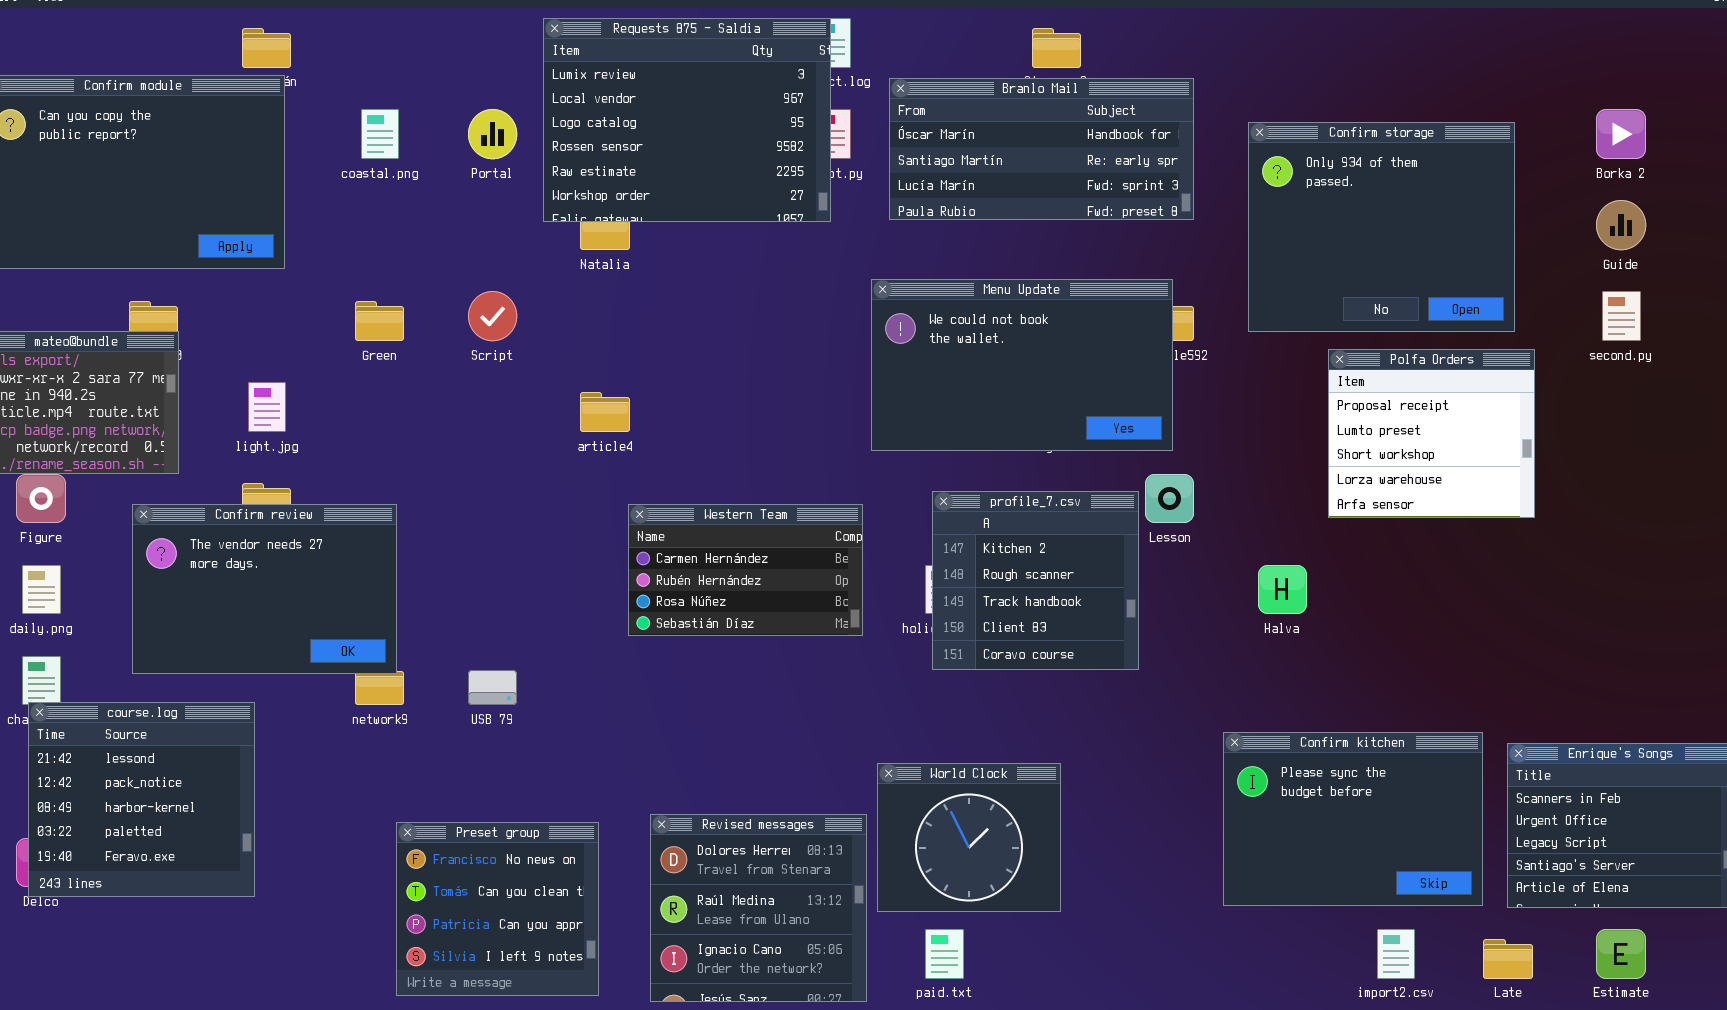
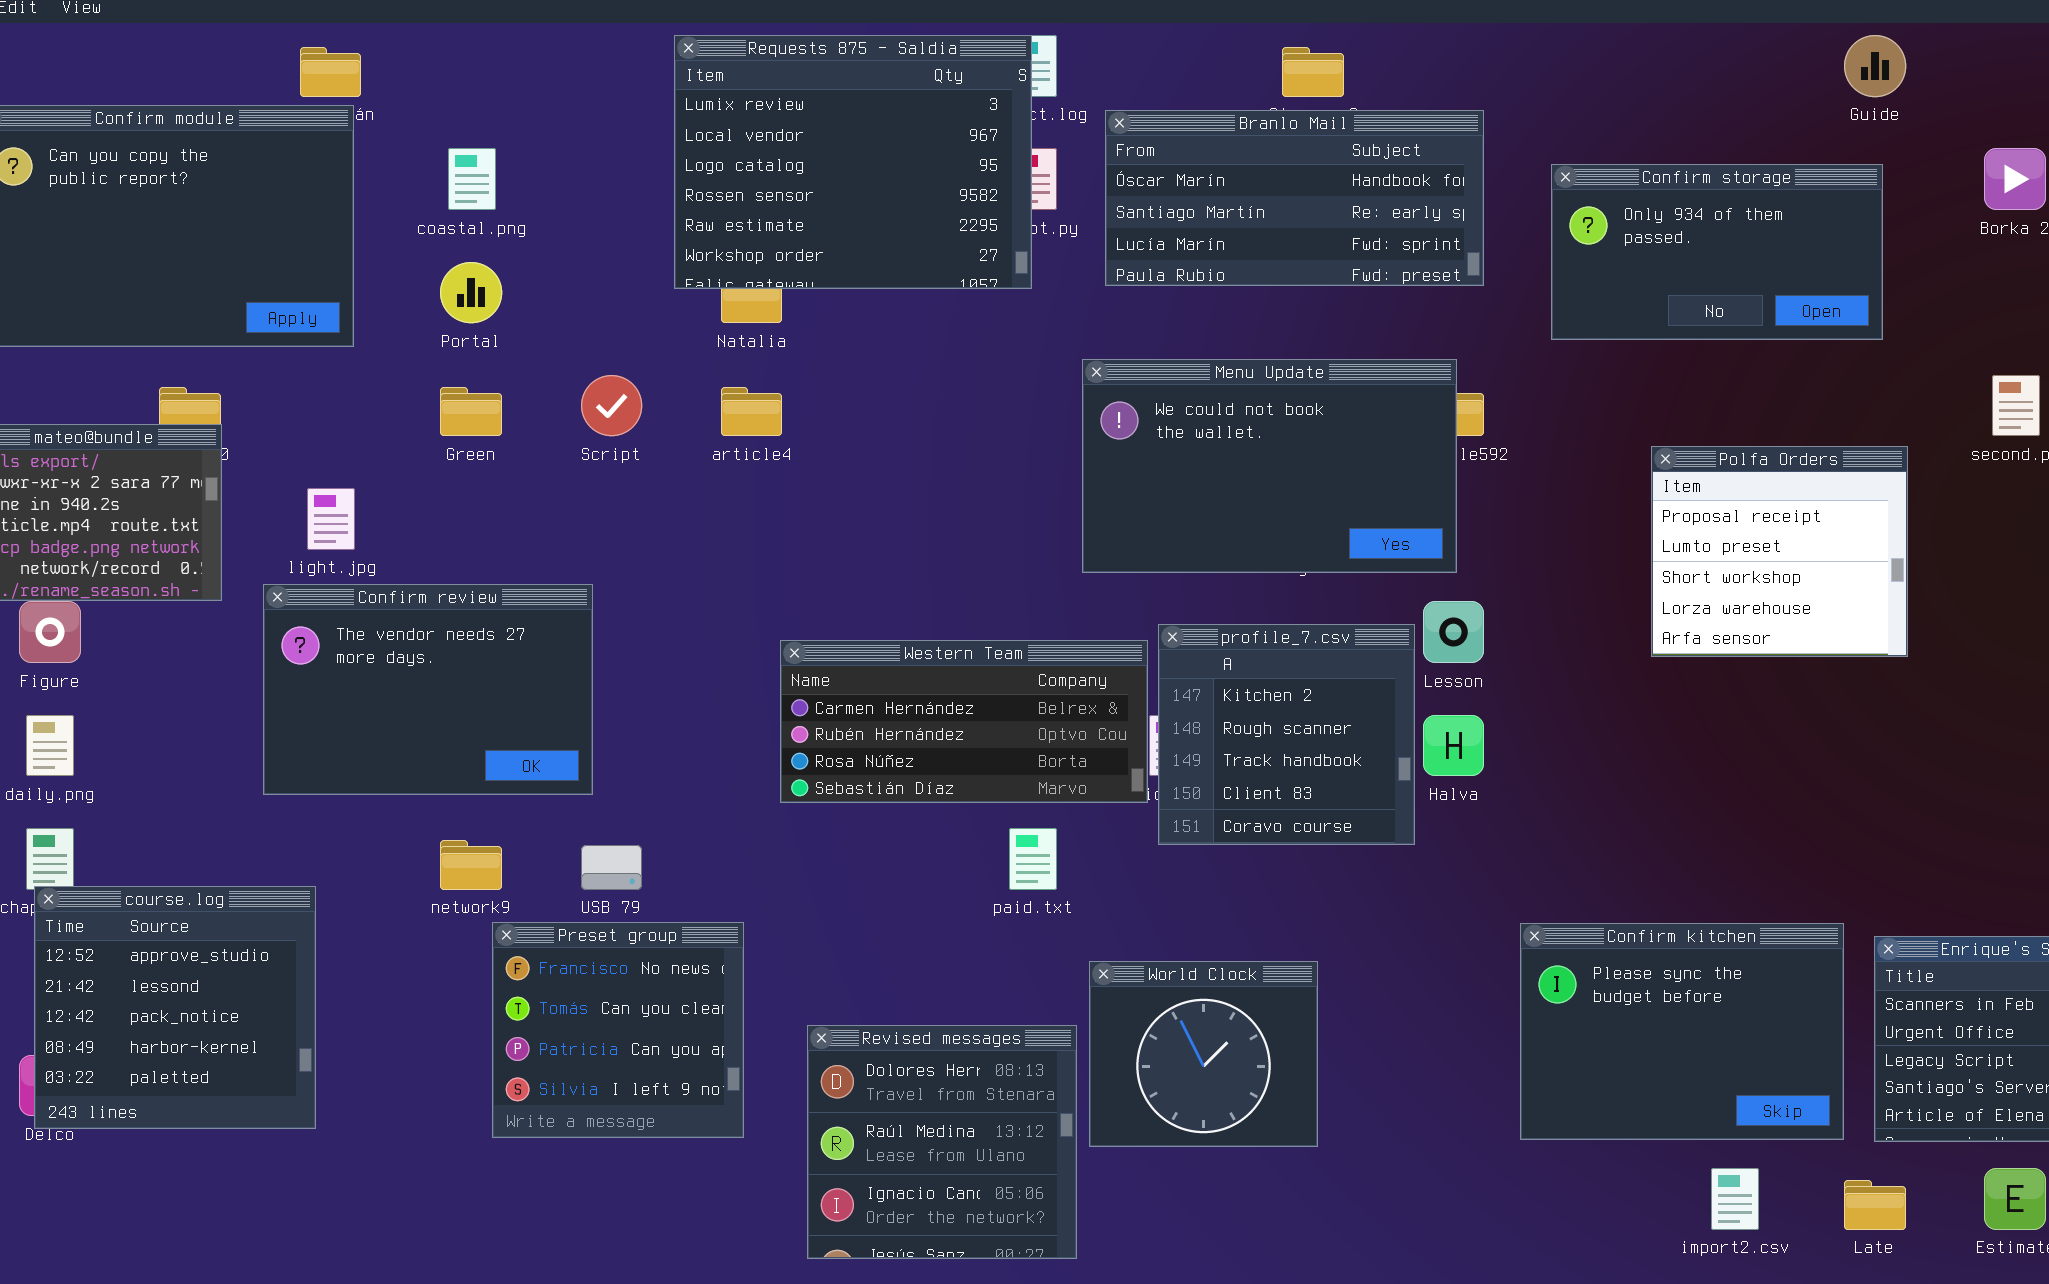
Portal: [468,109,517,159] -> [440,262,502,323], moved
Confirm storage: [1248,122,1515,332] -> [1551,164,1883,340], resized
Guide: [1596,200,1646,250] -> [1844,35,1906,97], moved
article4: [580,392,630,432] -> [721,387,782,436], moved
Confirm review: [132,504,397,674] -> [263,584,593,795], moved
Western Team: [628,504,863,636] -> [780,640,1148,803], resized
Halva: [1258,565,1307,614] -> [1423,715,1484,776], moved
course.log: [28,702,255,897] -> [34,886,316,1129], scrolled up 1 row
Preset group: [396,822,599,996] -> [492,922,744,1138], moved
paid.txt: [925,929,964,979] -> [1009,828,1057,890], moved

